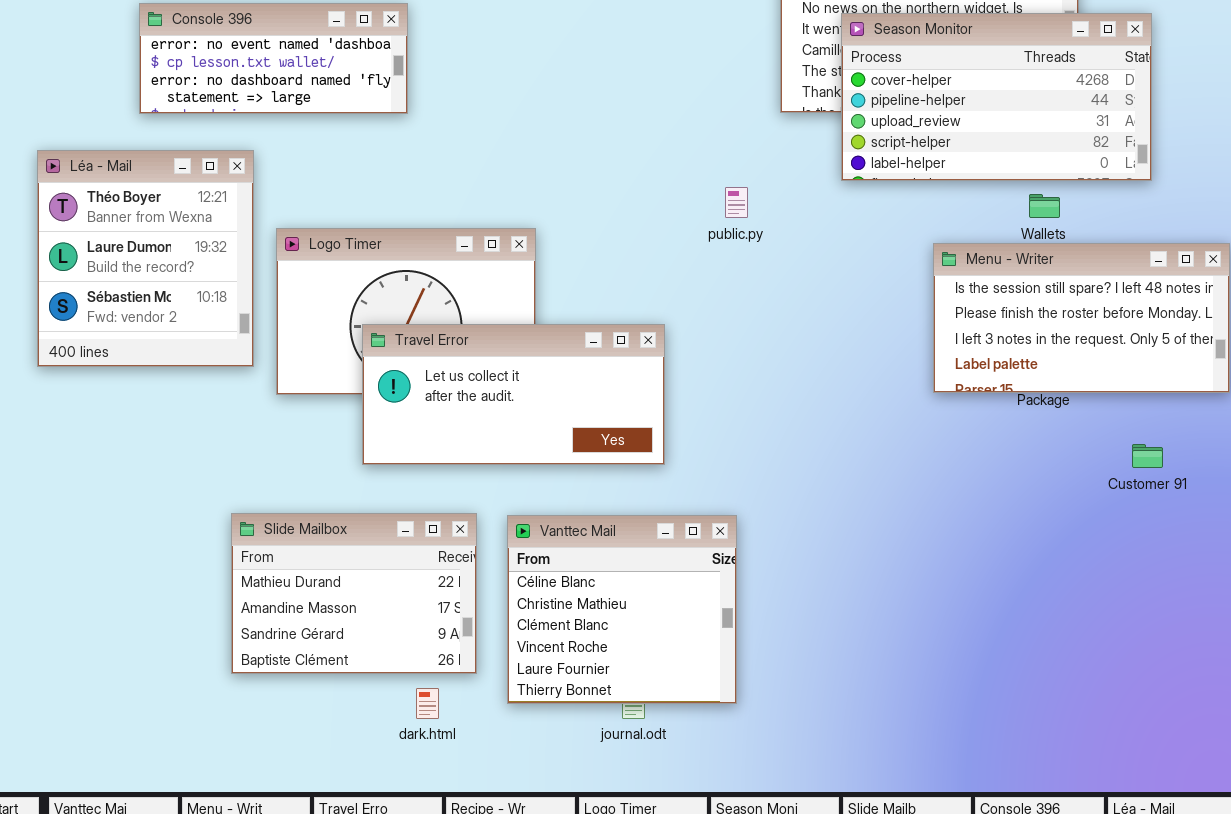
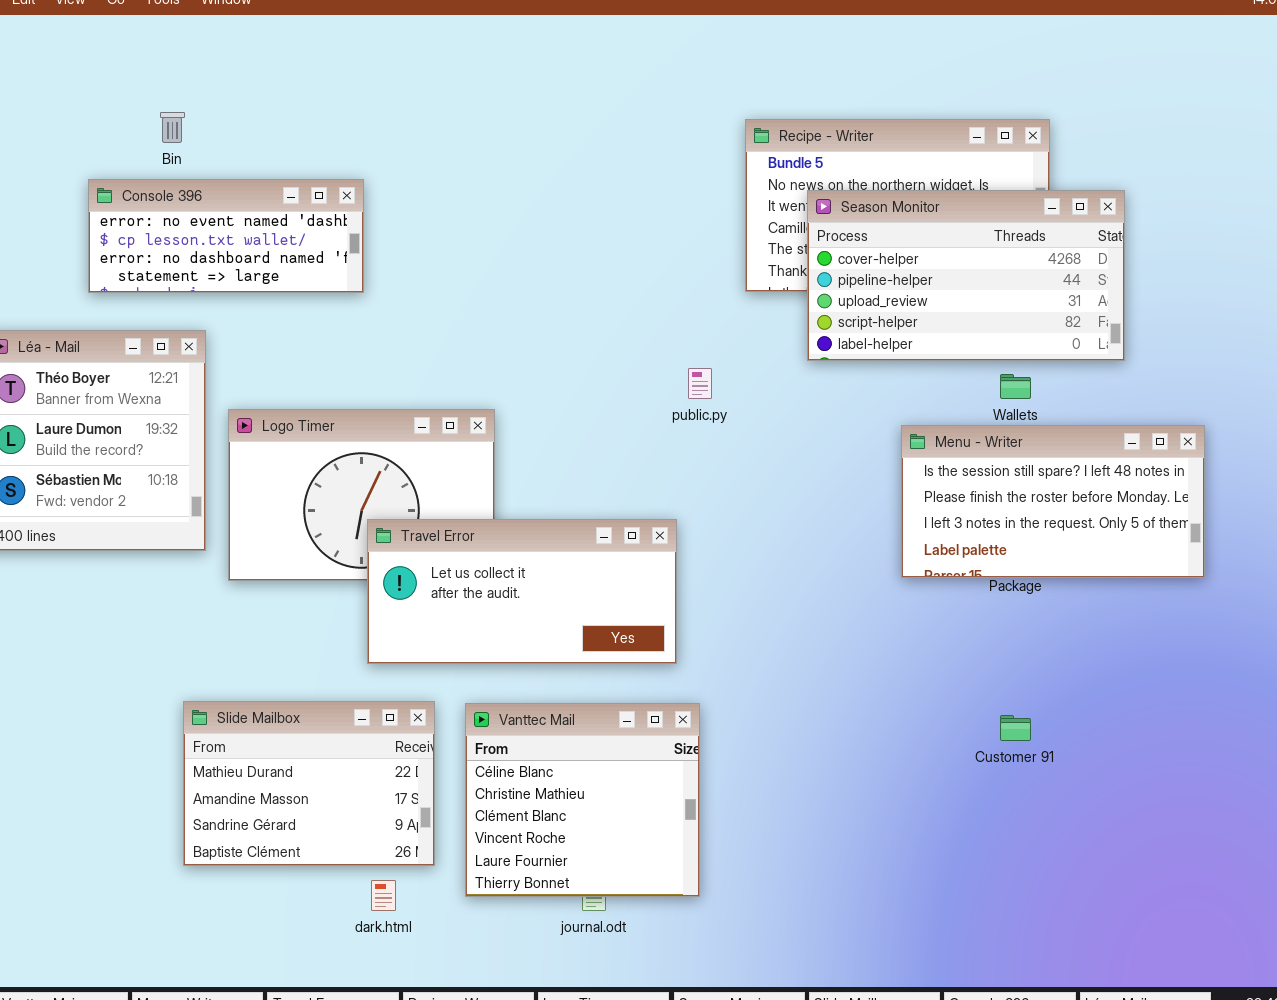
Travel Error: [362,324,665,465] -> [367,519,677,664], moved
Customer 91: [1132,444,1163,468] -> [1000,715,1031,741], moved

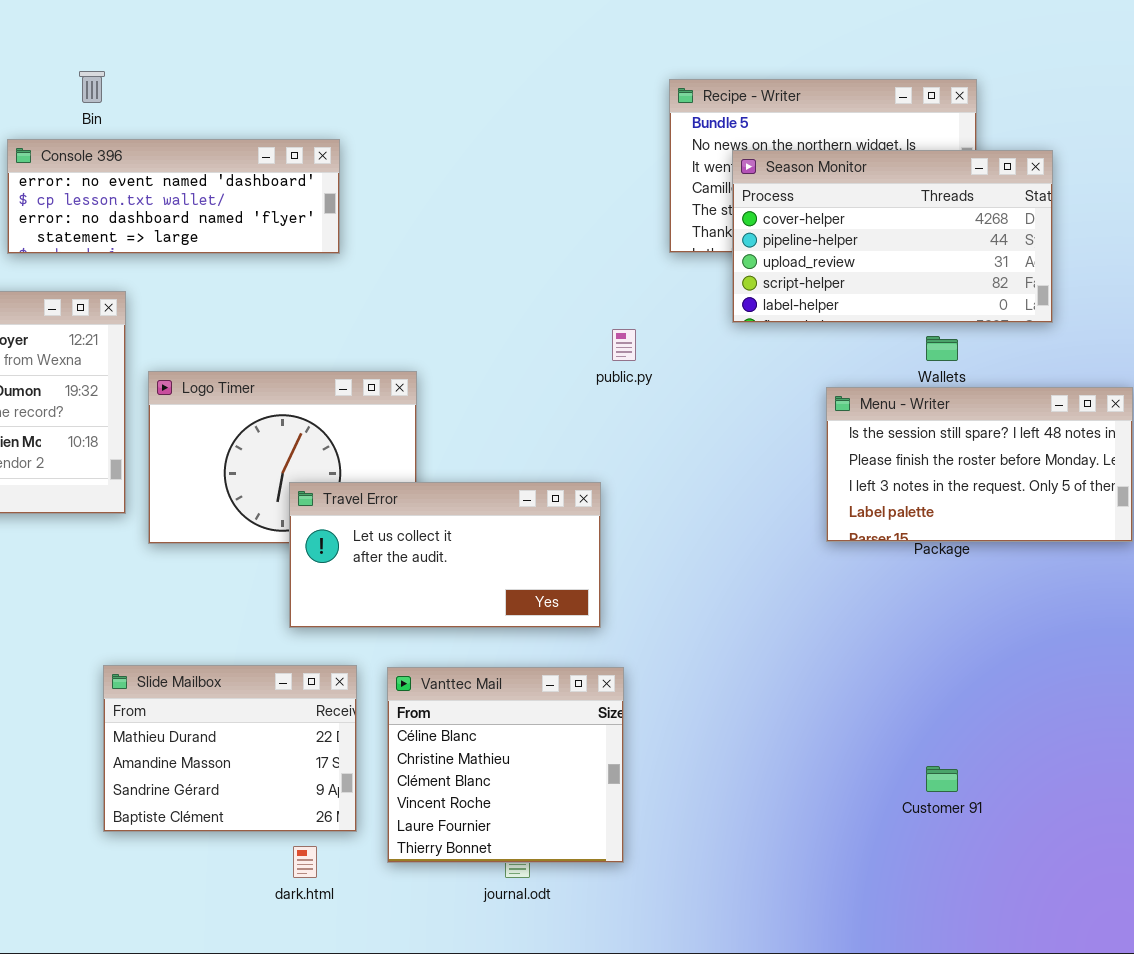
Console 396: [88,179,364,293] -> [7,139,340,254], resized
Customer 91: [1000,715,1031,741] -> [926,766,958,792], moved

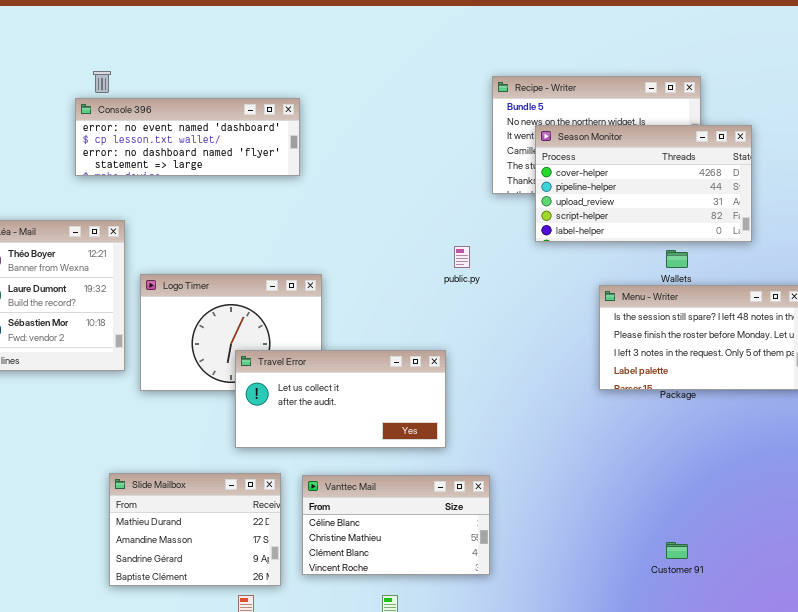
Console 396: [7,139,340,254] -> [75,98,300,176], moved
Vanttec Mail: [387,667,624,863] -> [302,475,490,575], resized

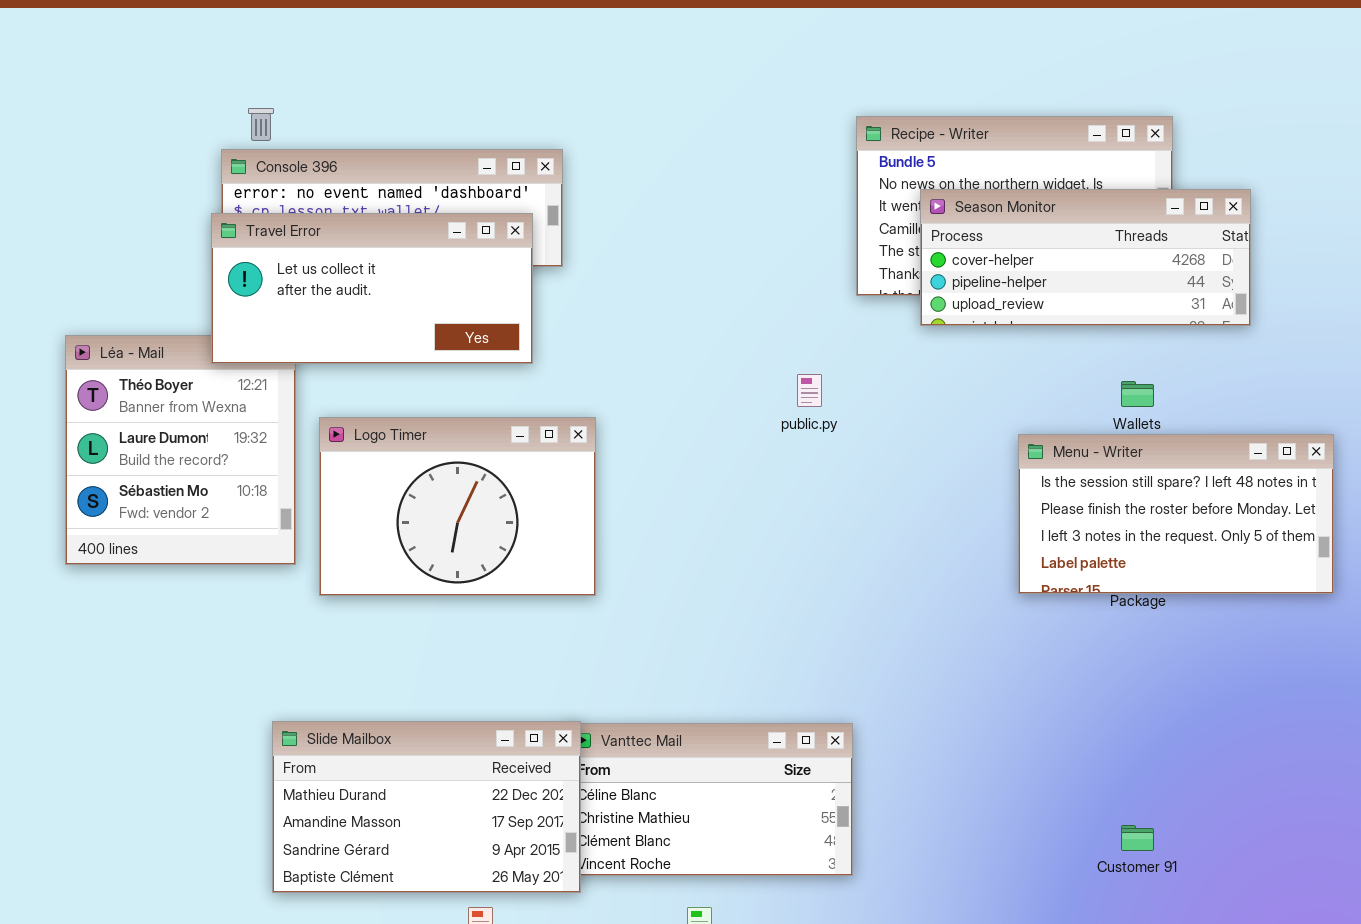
Season Monitor: [535,125,752,242] -> [920,189,1251,326], resized
Travel Error: [235,350,446,448] -> [211,213,533,364], moved
Slide Mailbox: [109,473,281,586] -> [272,721,581,893], resized

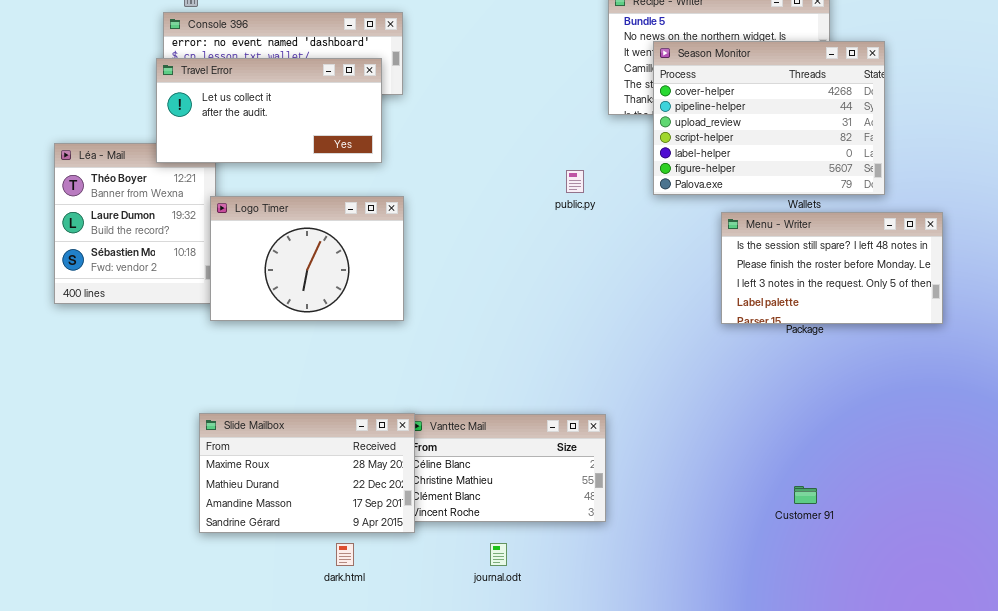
Season Monitor: [920,189,1251,326] -> [653,41,885,195], resized
Logo Timer: [319,417,596,596] -> [210,196,404,321], moved
Slide Mailbox: [272,721,581,893] -> [199,413,415,533], scrolled up 1 row

